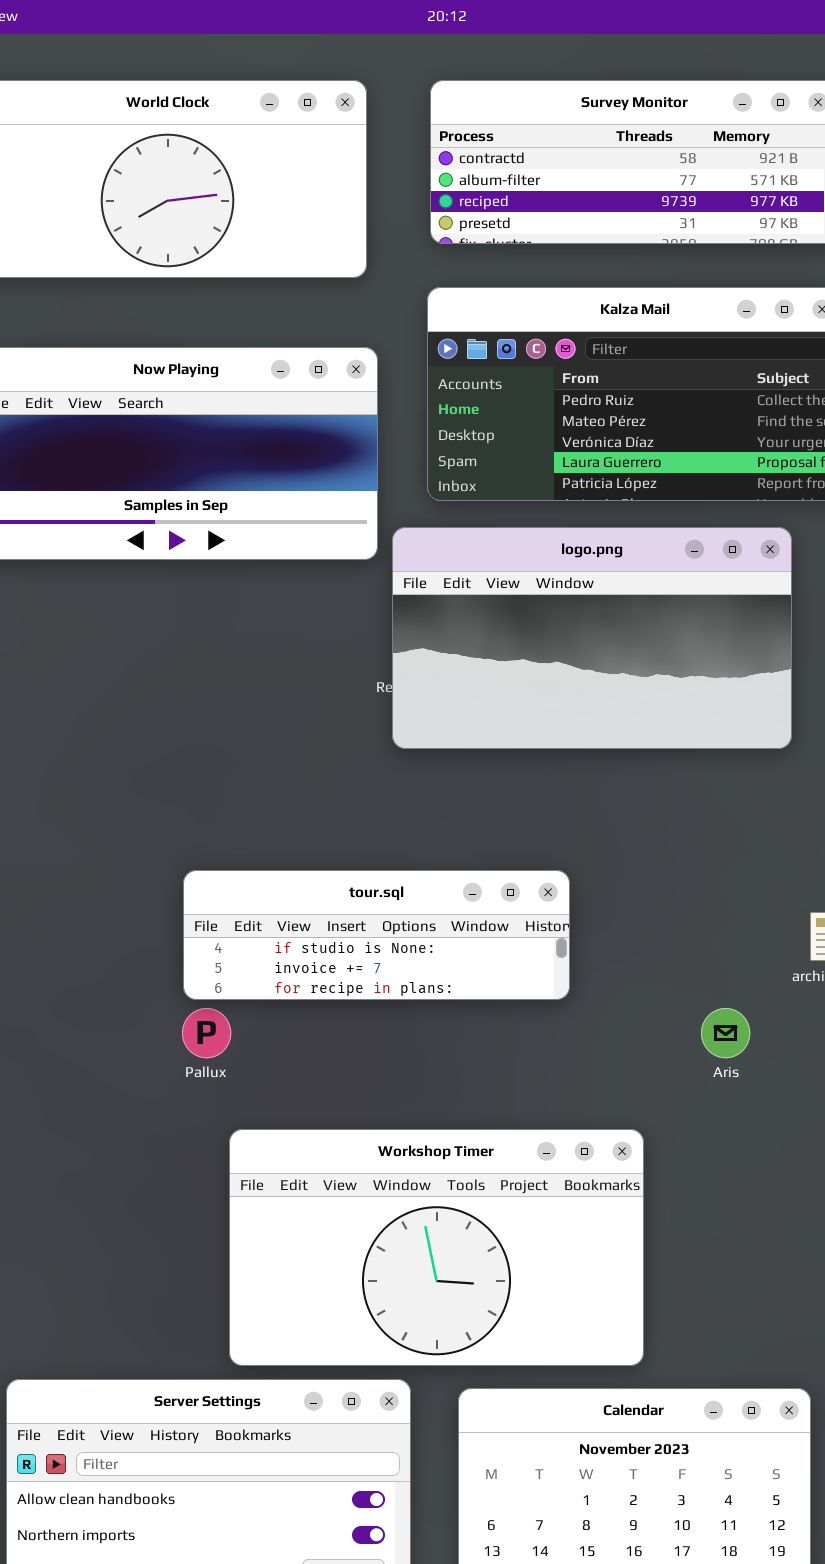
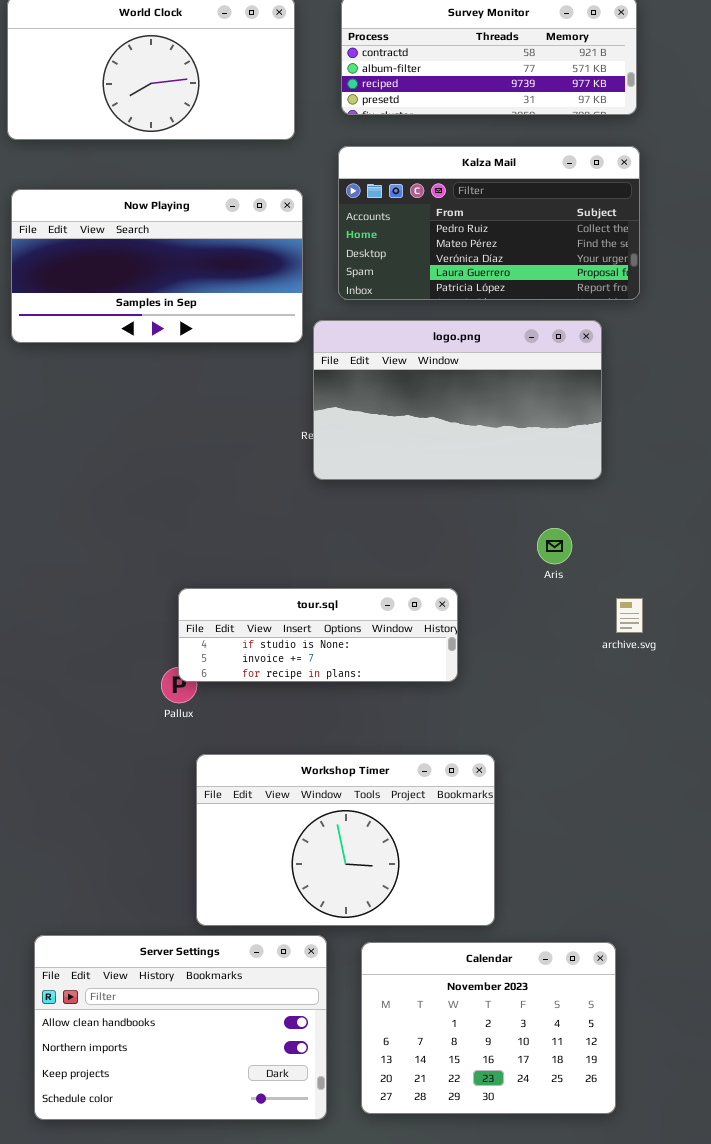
tour.sql: [183,870,570,1000] -> [178,588,458,682], moved
Aris: [701,1008,750,1058] -> [537,528,572,564], moved

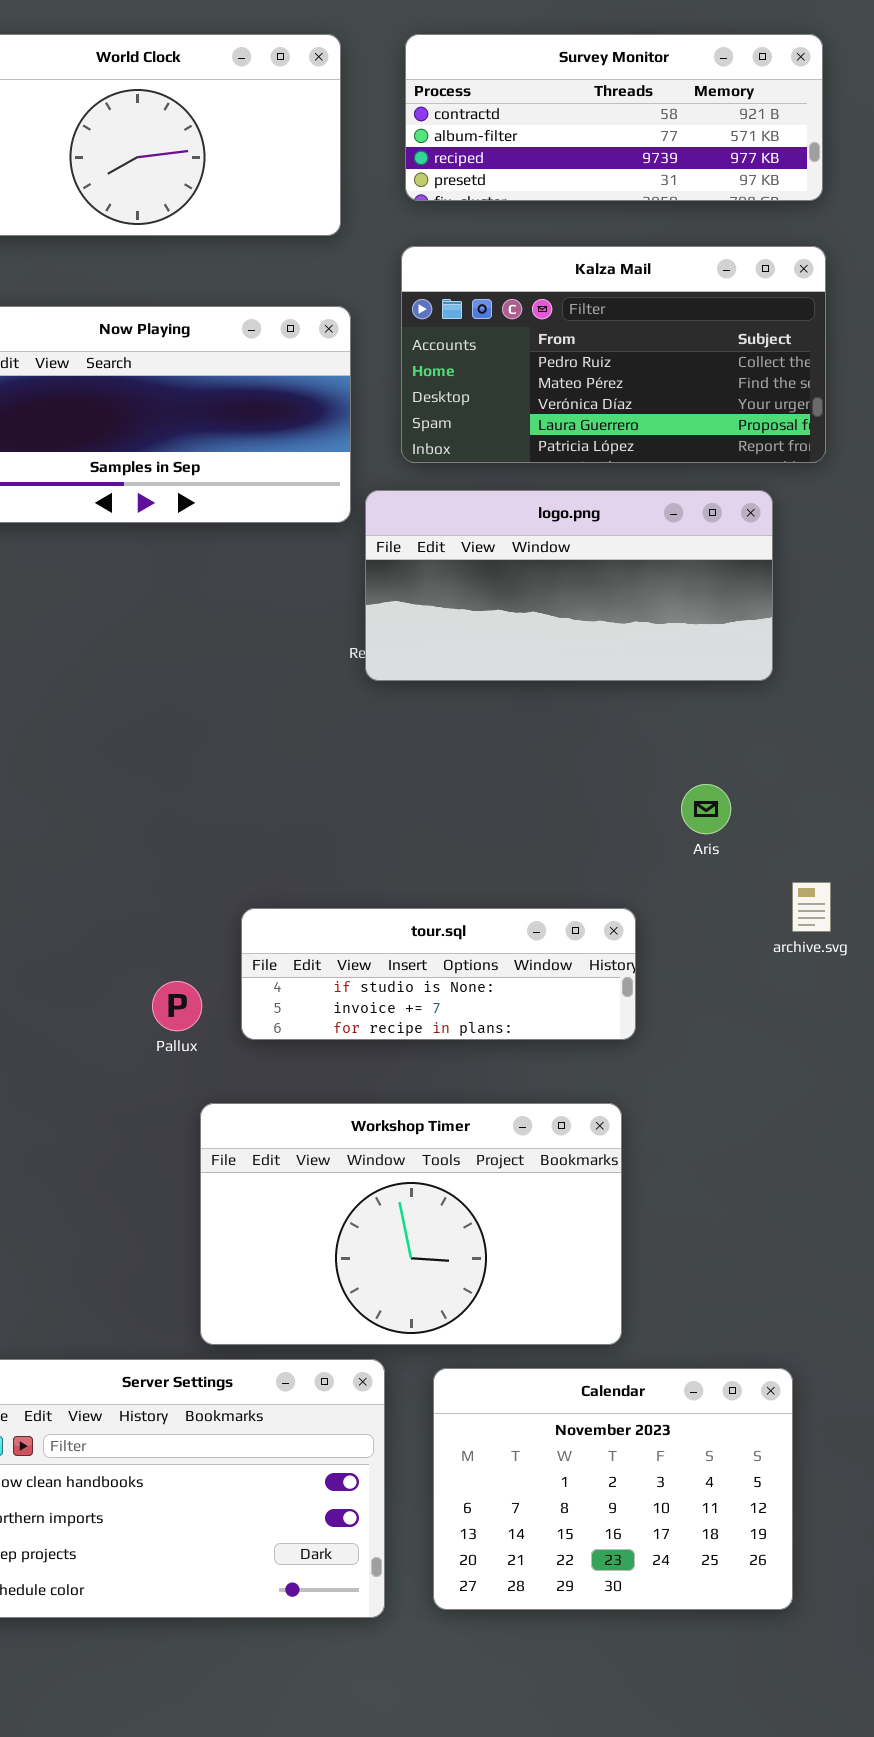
logo.png: [313,320,602,480] -> [365,490,773,681], resized
tour.sql: [178,588,458,682] -> [241,908,636,1040], moved

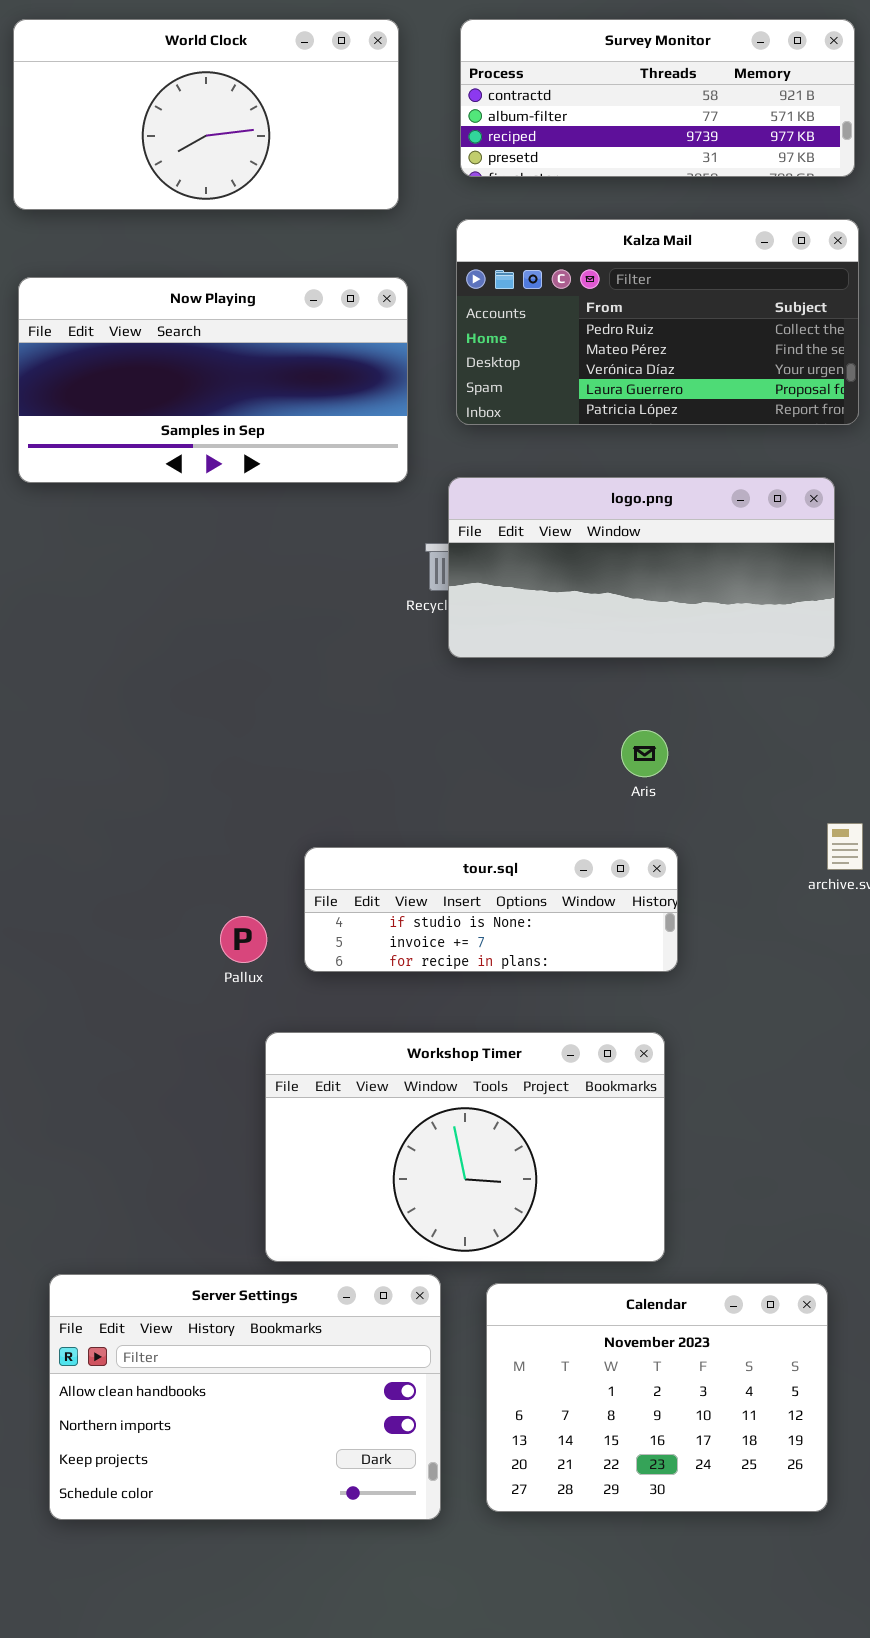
logo.png: [365,490,773,681] -> [448,477,835,658], moved
Aris: [681,784,731,834] -> [621,730,668,777], moved

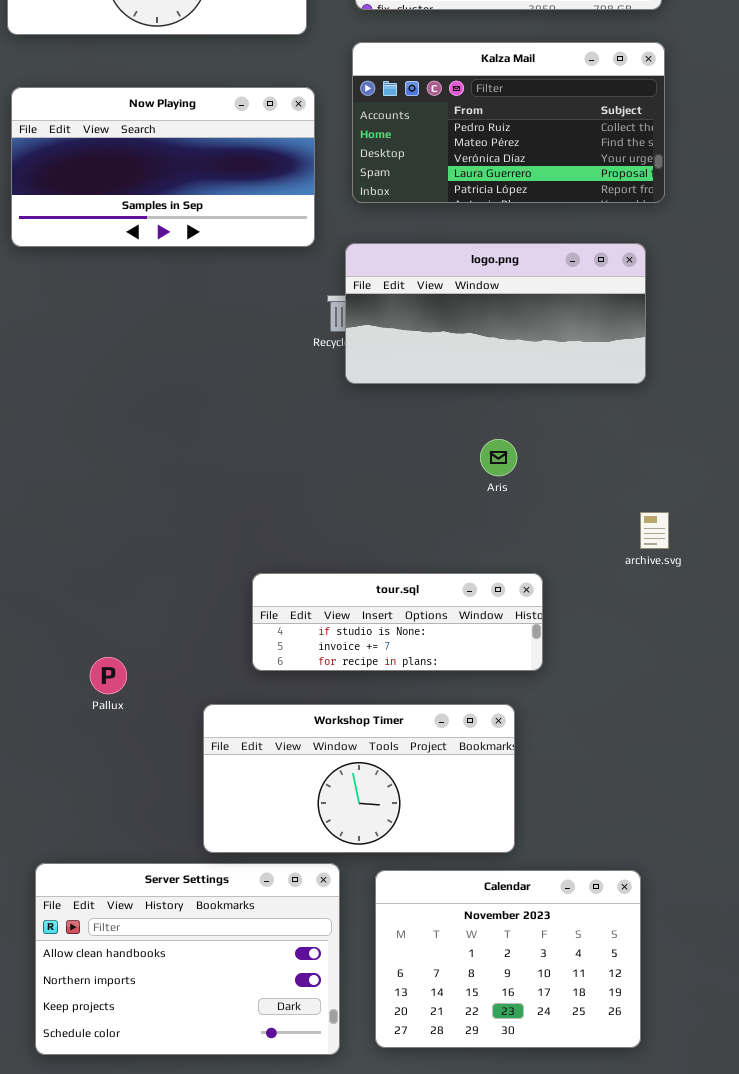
tour.sql: [304,847,678,972] -> [252,573,543,671], moved
Pallux: [220,916,267,963] -> [90,657,127,694], moved
Workshop Timer: [265,1032,665,1262] -> [203,704,515,853], resized

